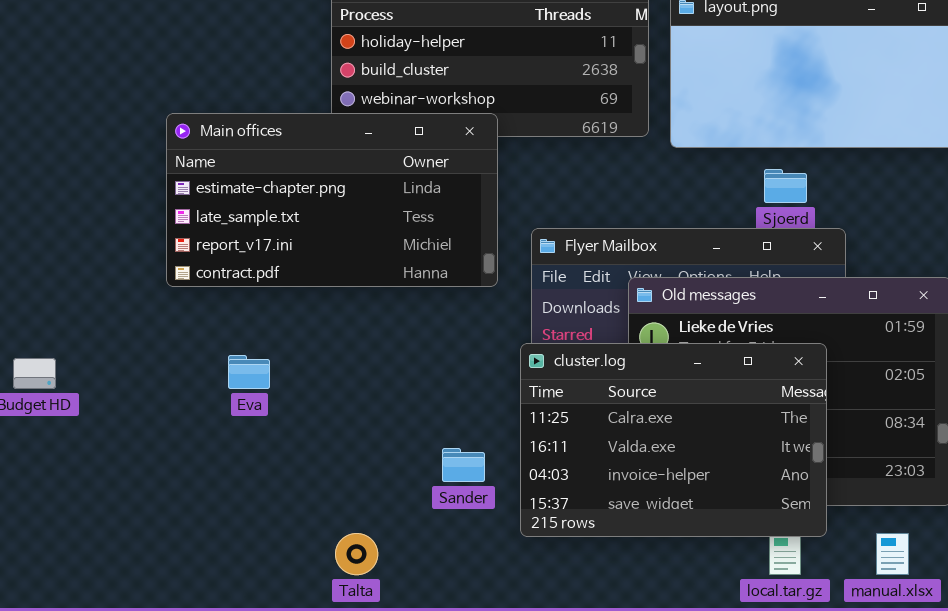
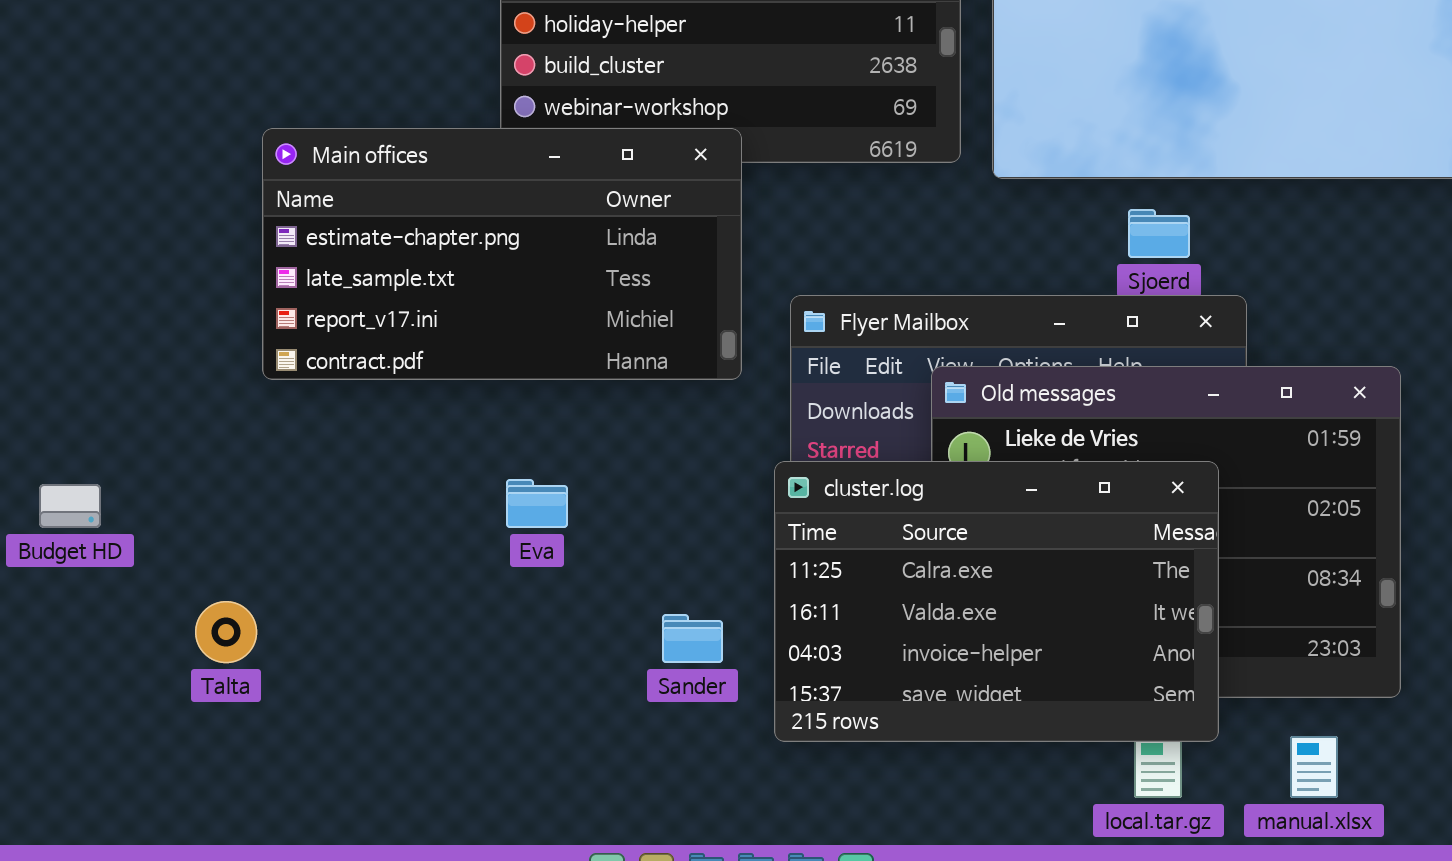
Eva: [228,355,270,389] -> [506,479,568,528], moved
Talta: [335,533,378,575] -> [195,601,257,663], moved

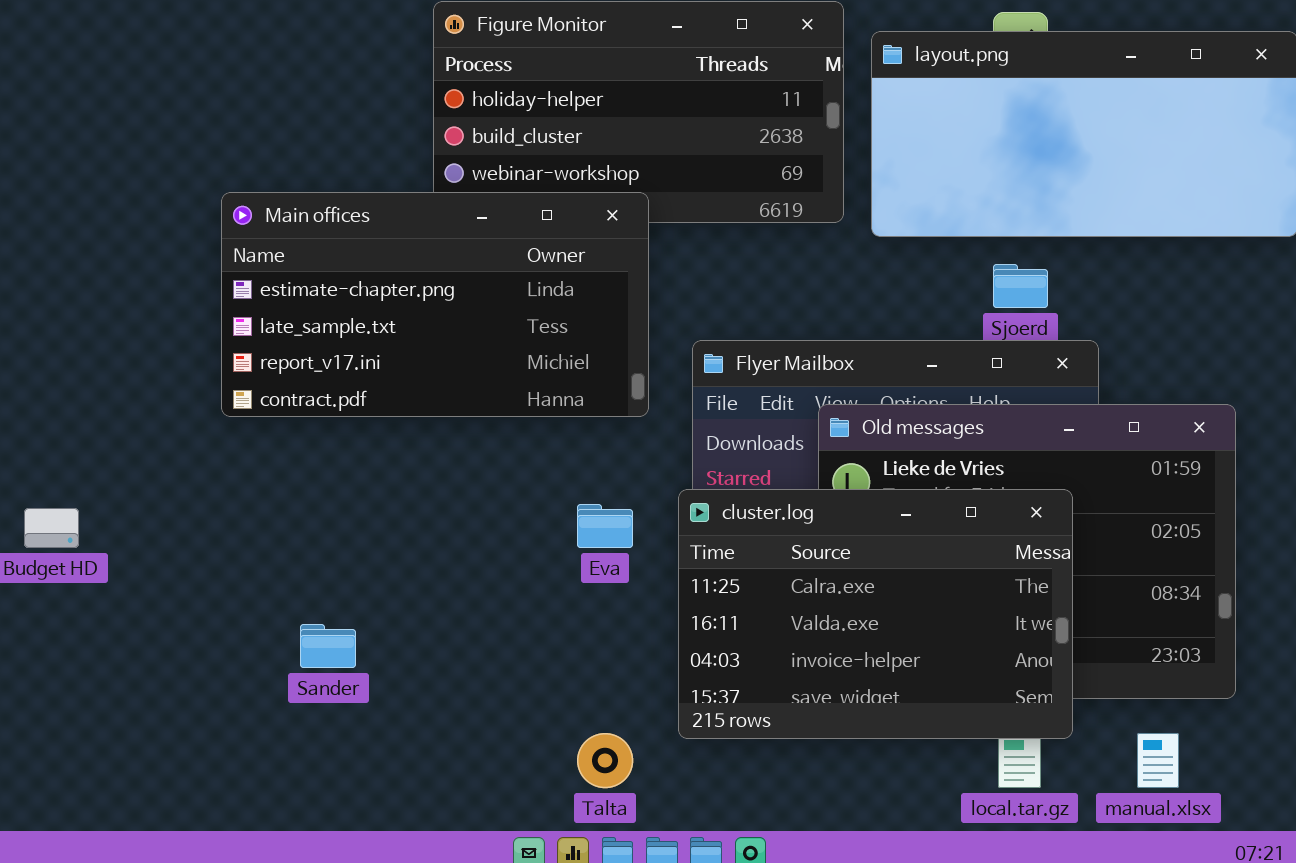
Eva: [506,479,568,528] -> [577,504,633,548], moved
Talta: [195,601,257,663] -> [577,733,633,788], moved
Sander: [662,614,723,663] -> [300,624,356,668], moved

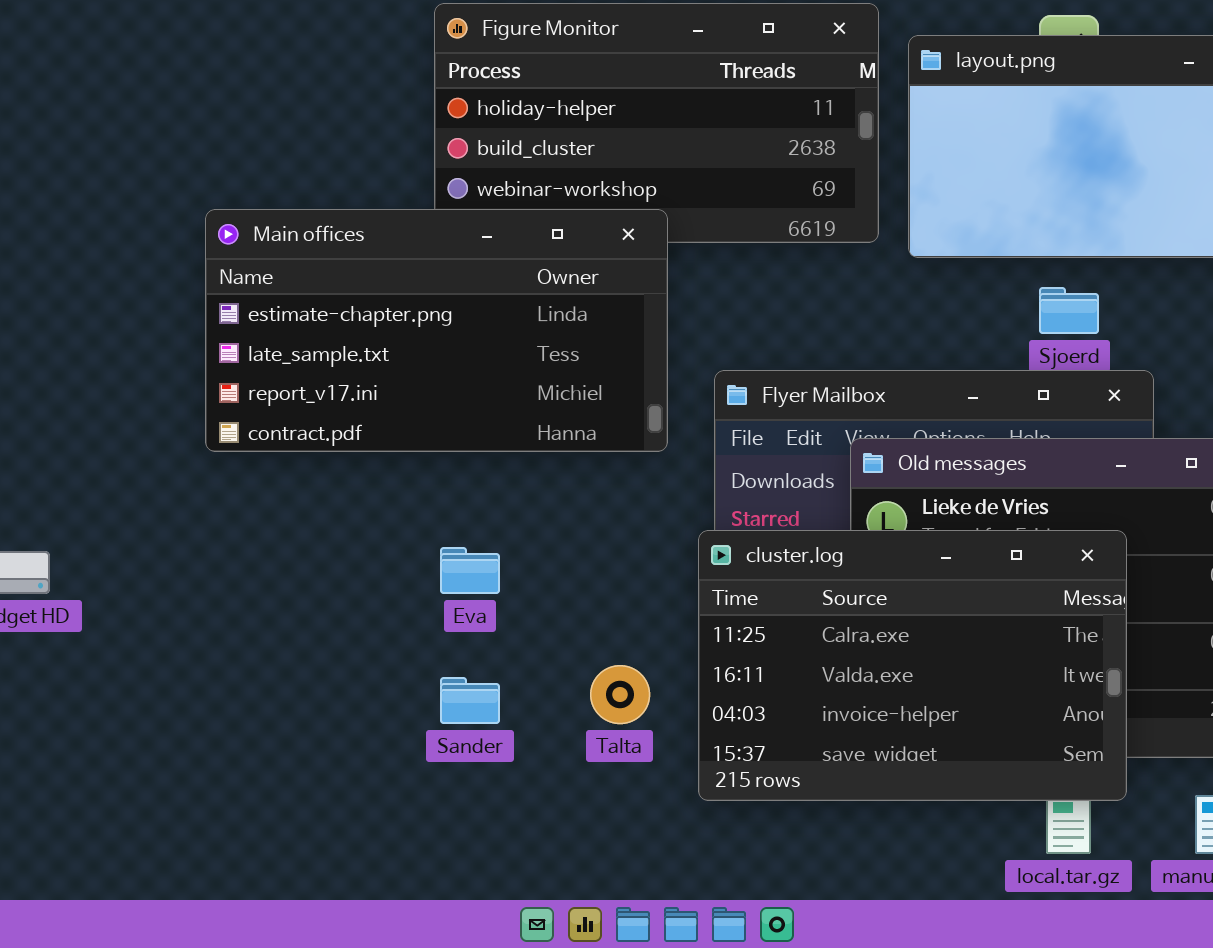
Eva: [577,504,633,548] -> [440,547,500,594], moved
Sander: [300,624,356,668] -> [440,677,500,724], moved
Talta: [577,733,633,788] -> [590,665,650,724], moved

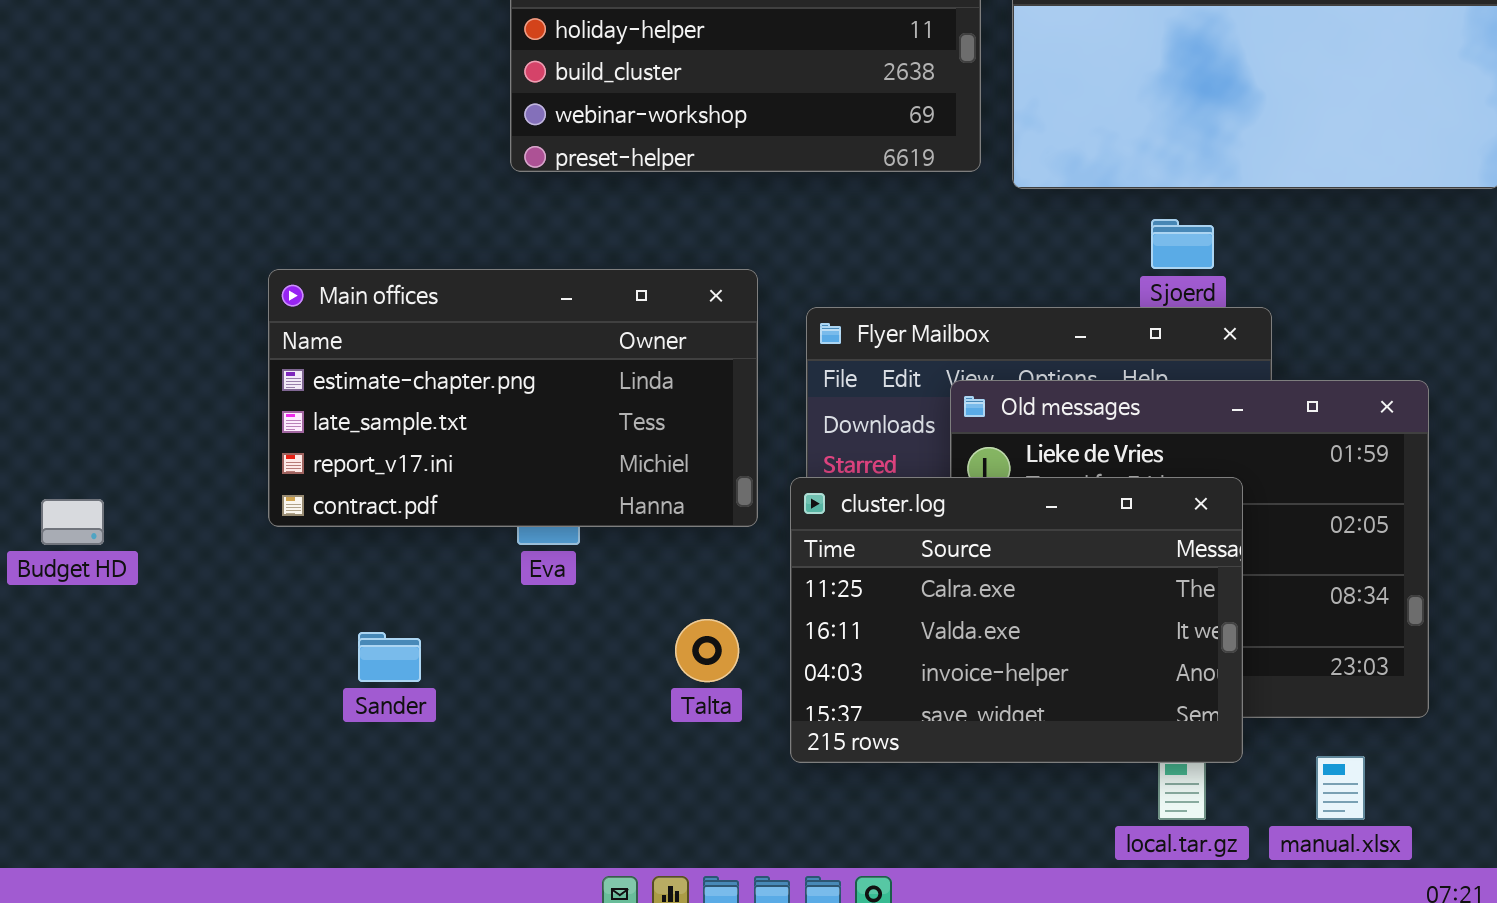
Main offices: [205,209,668,452] -> [268,269,758,527], moved
Sander: [440,677,500,724] -> [358,632,421,682], moved

